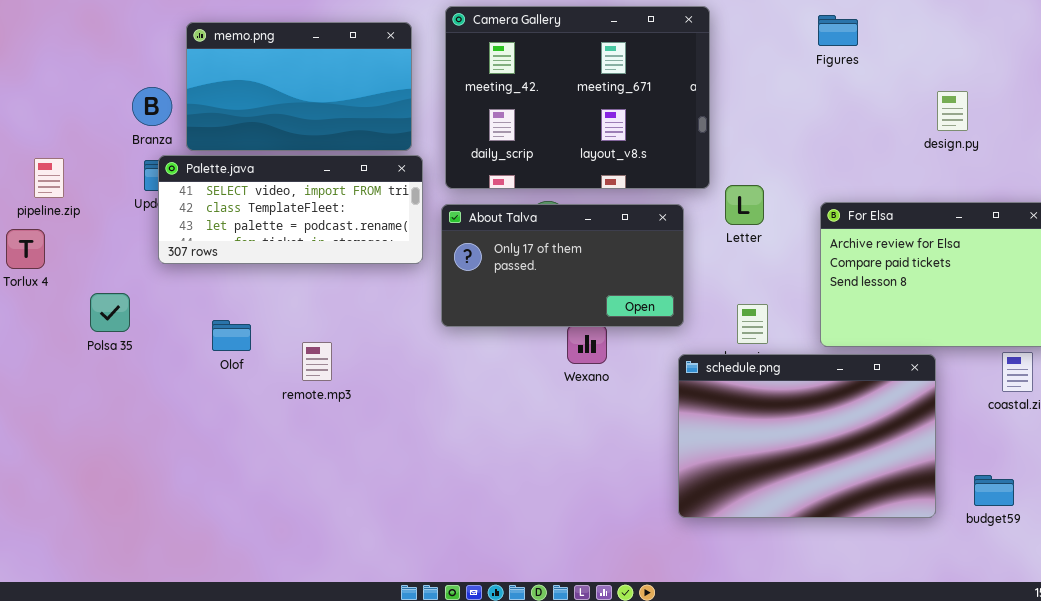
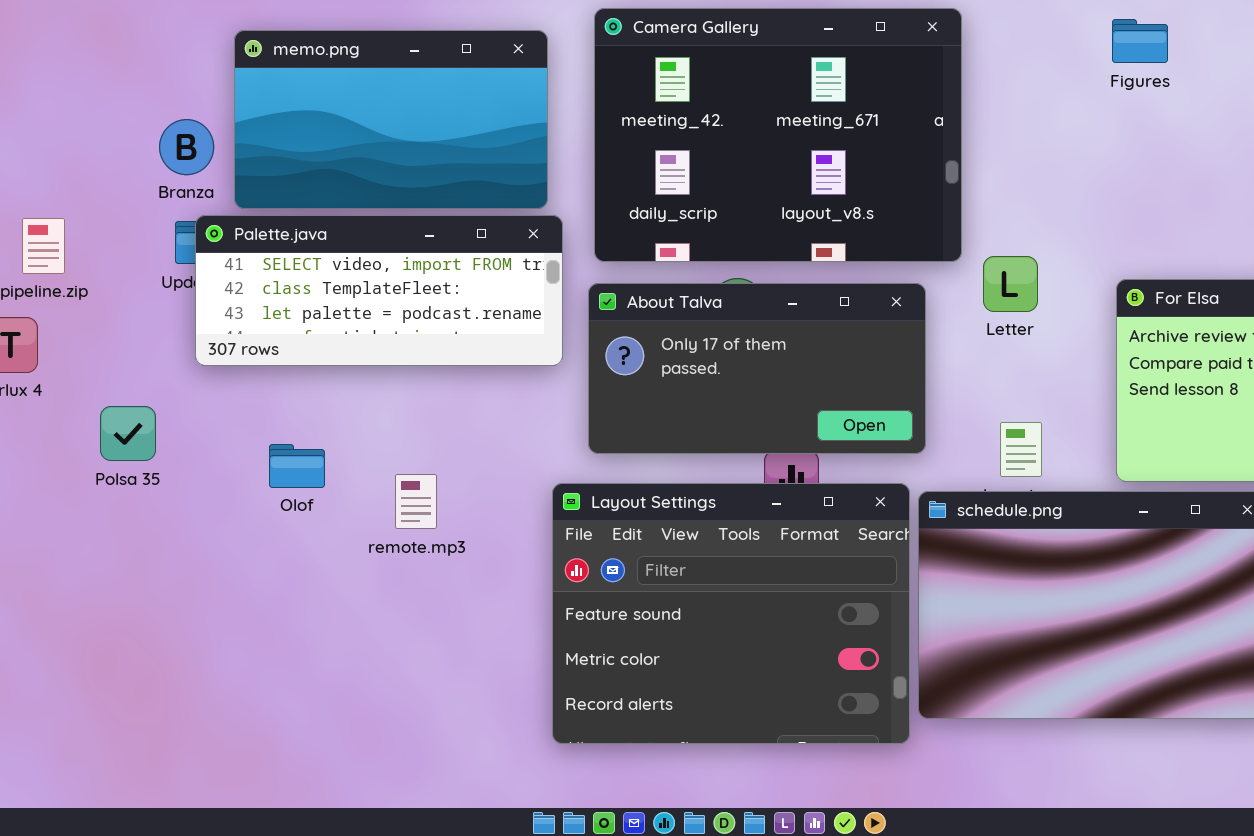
Layout Settings: none -> [552,483,910,744], opened

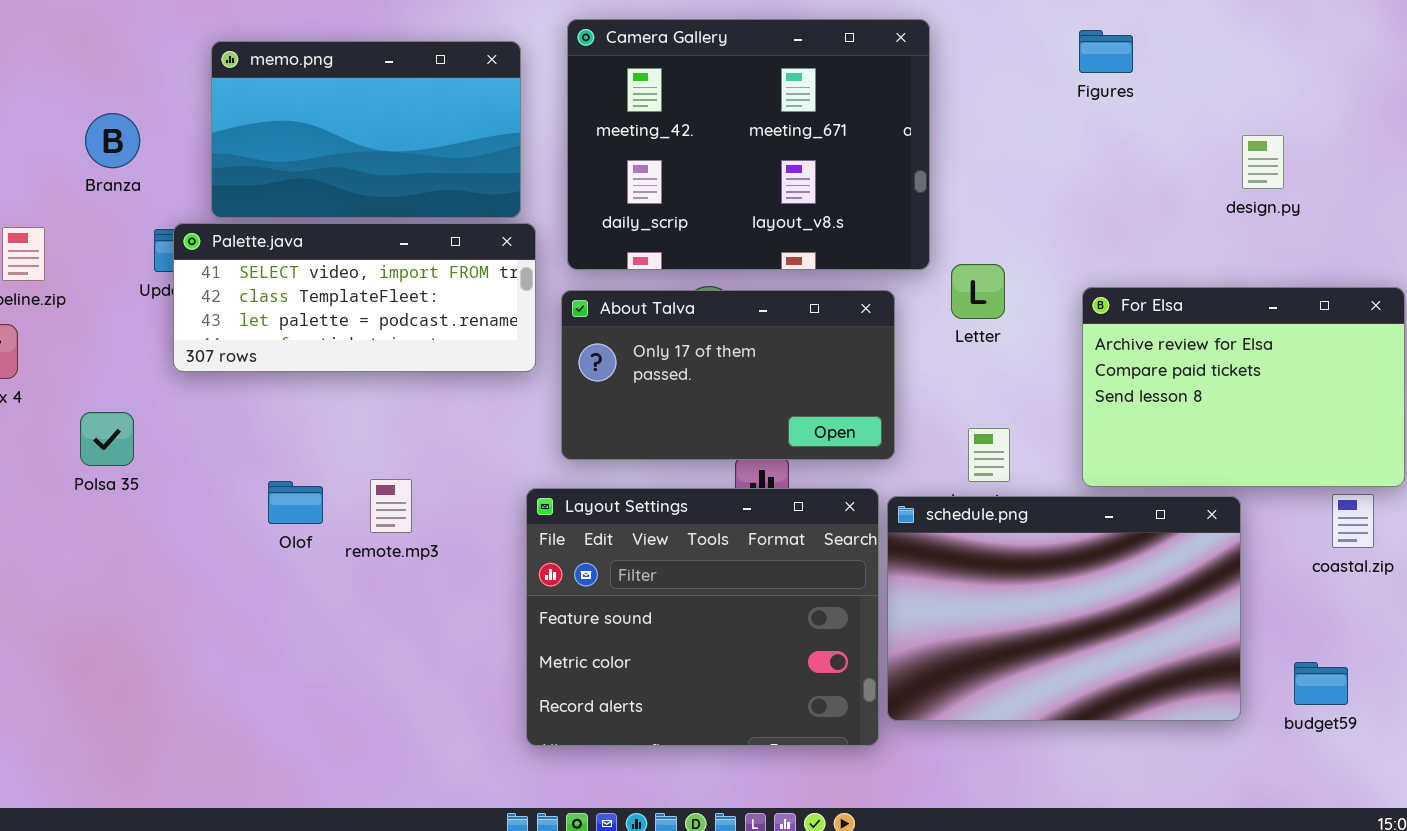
Branza: [159,119,214,175] -> [85,113,140,168], moved
Olof: [269,444,325,488] -> [268,481,323,524], moved

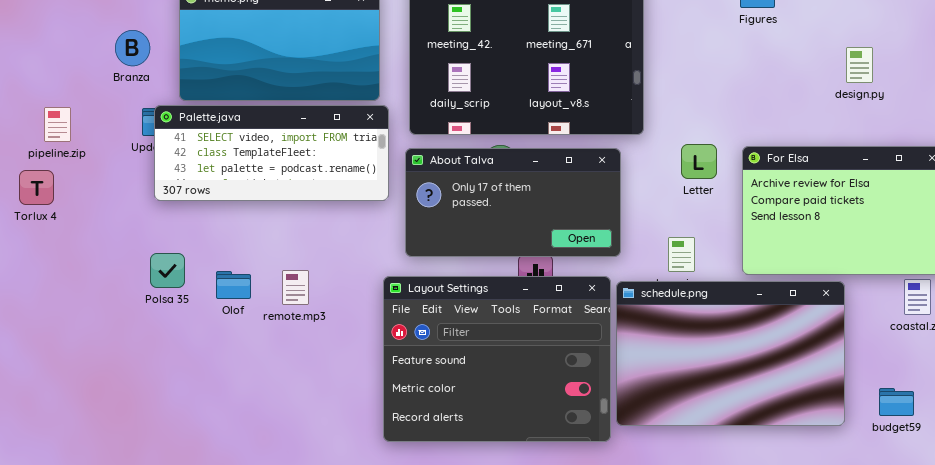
Branza: [85,113,140,168] -> [115,30,150,66], moved
Letter: [951,264,1005,319] -> [681,144,717,179], moved
Polsa 35: [80,412,134,466] -> [150,253,185,288], moved

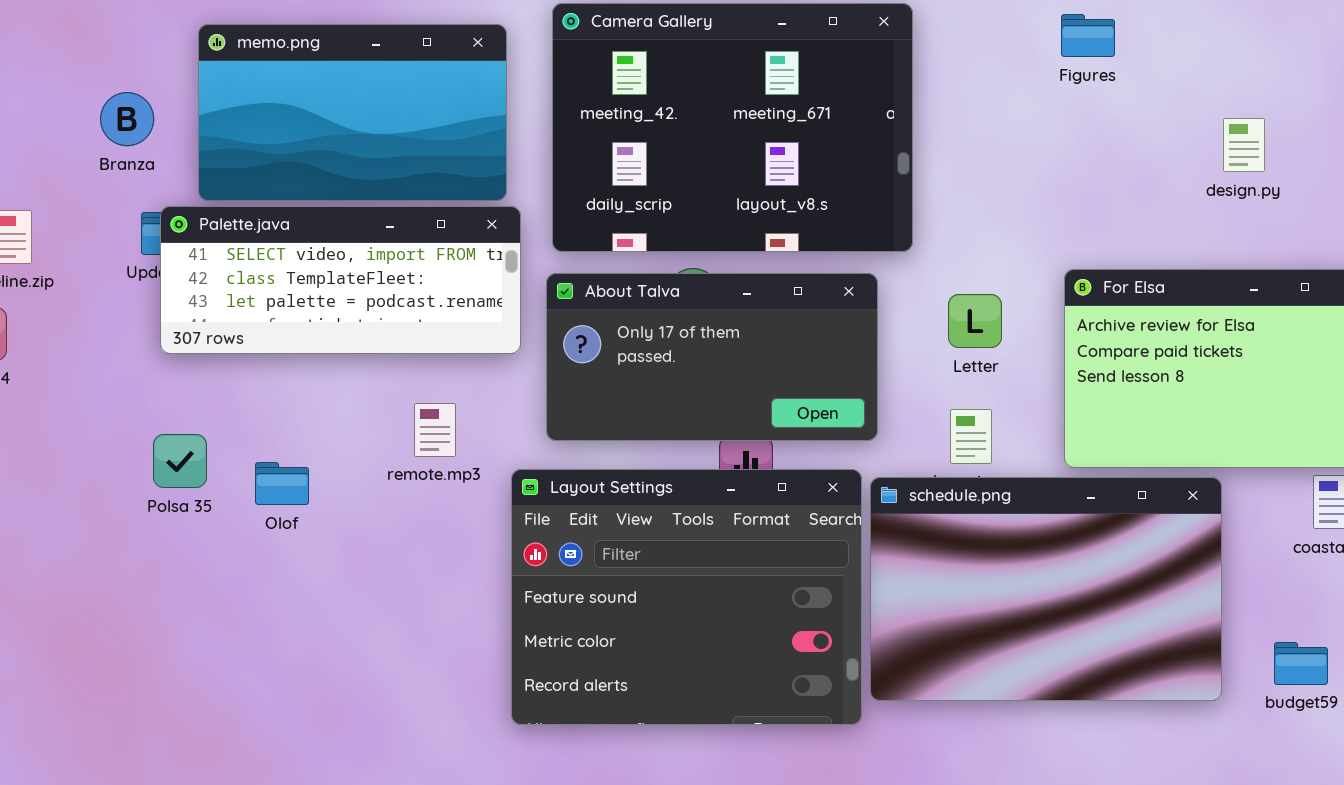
Letter: [681,144,717,179] -> [948,294,1002,348], moved
remote.mp3: [282,270,309,305] -> [414,403,456,457], moved

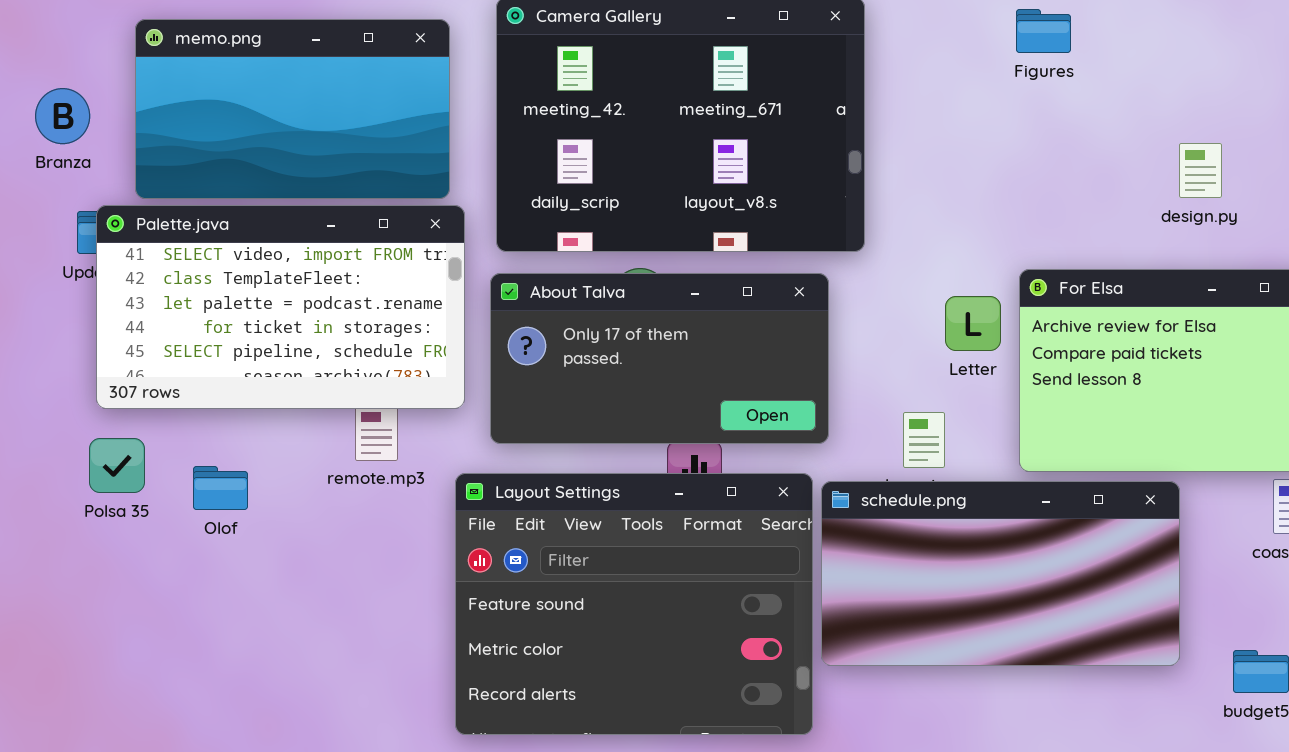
design.py: [1223,118,1265,172] -> [1179,143,1222,198], moved
Palette.java: [160,206,521,354] -> [96,205,465,409], resized
Letter: [948,294,1002,348] -> [945,296,1001,351], moved
schedule.png: [870,477,1222,701] -> [821,481,1180,666], resized

